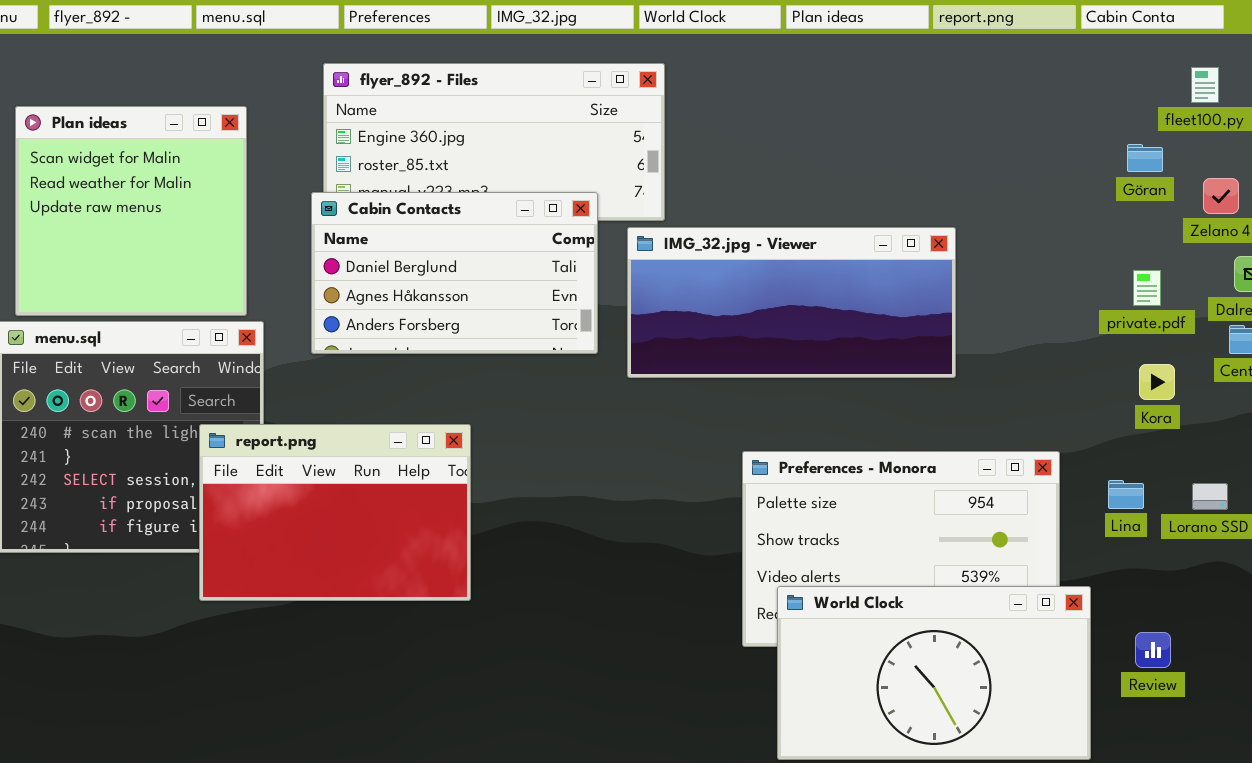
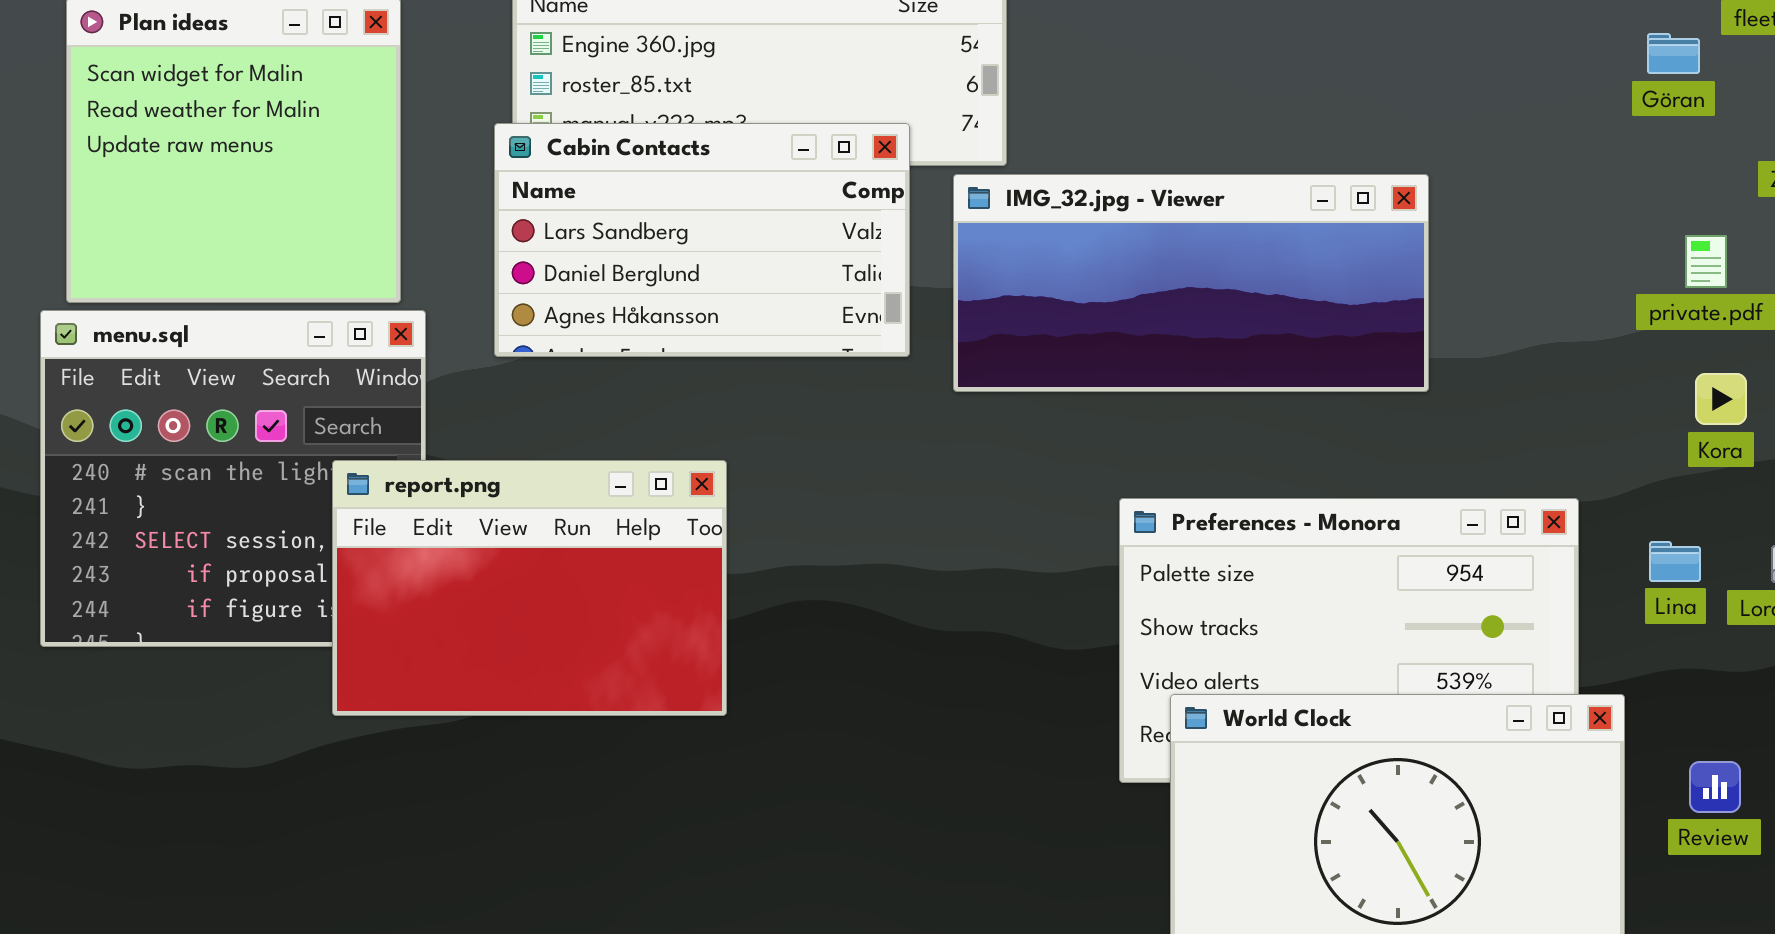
Göran: [1127,144,1163,172] -> [1647,33,1700,74], moved
Cabin Contacts: [311,192,598,354] -> [494,123,910,357], scrolled up 1 row

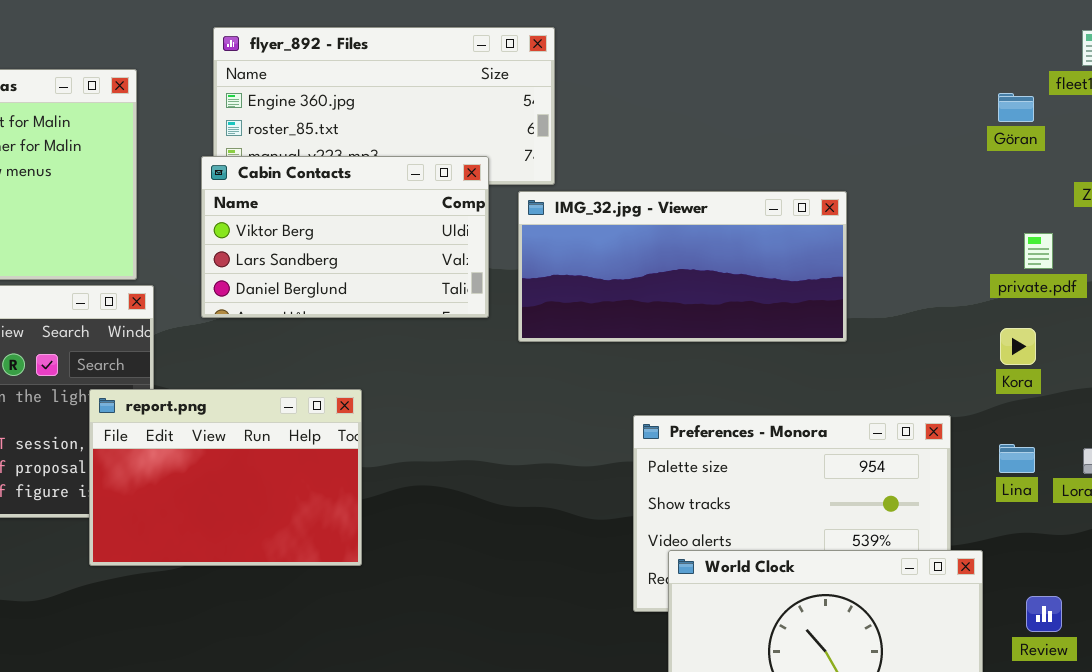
Cabin Contacts: [494,123,910,357] -> [201,156,489,318], scrolled up 1 row
Kora: [1695,373,1747,425] -> [1000,328,1036,365], moved

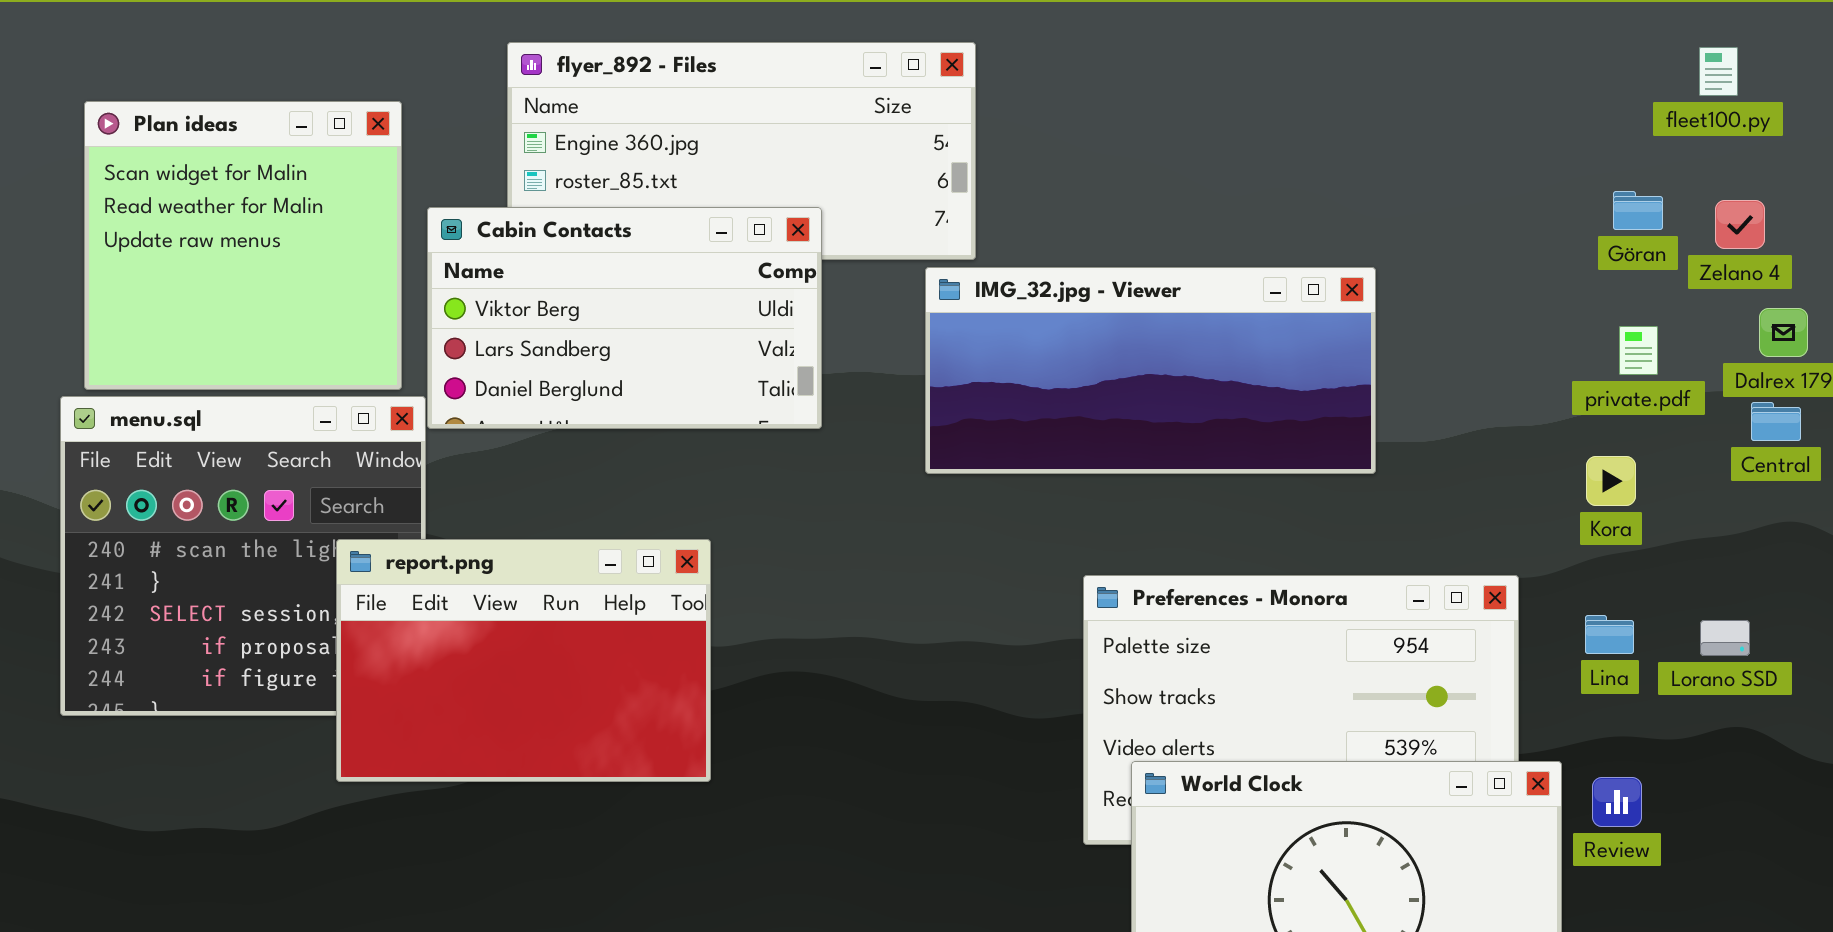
Göran: [998,93,1034,122] -> [1613,191,1663,230], moved
Cabin Contacts: [201,156,489,318] -> [427,207,822,429], moved
Review: [1026,596,1062,632] -> [1592,777,1642,827], moved

